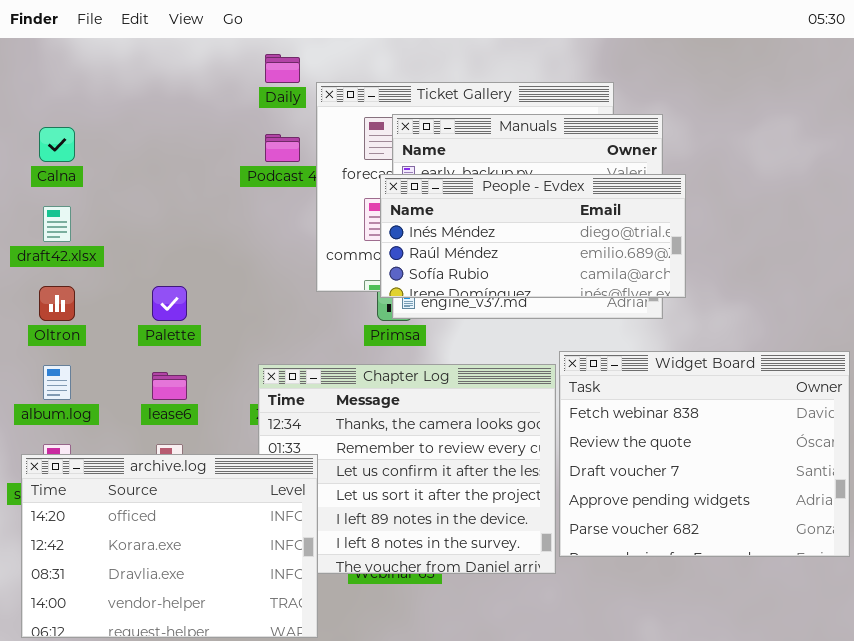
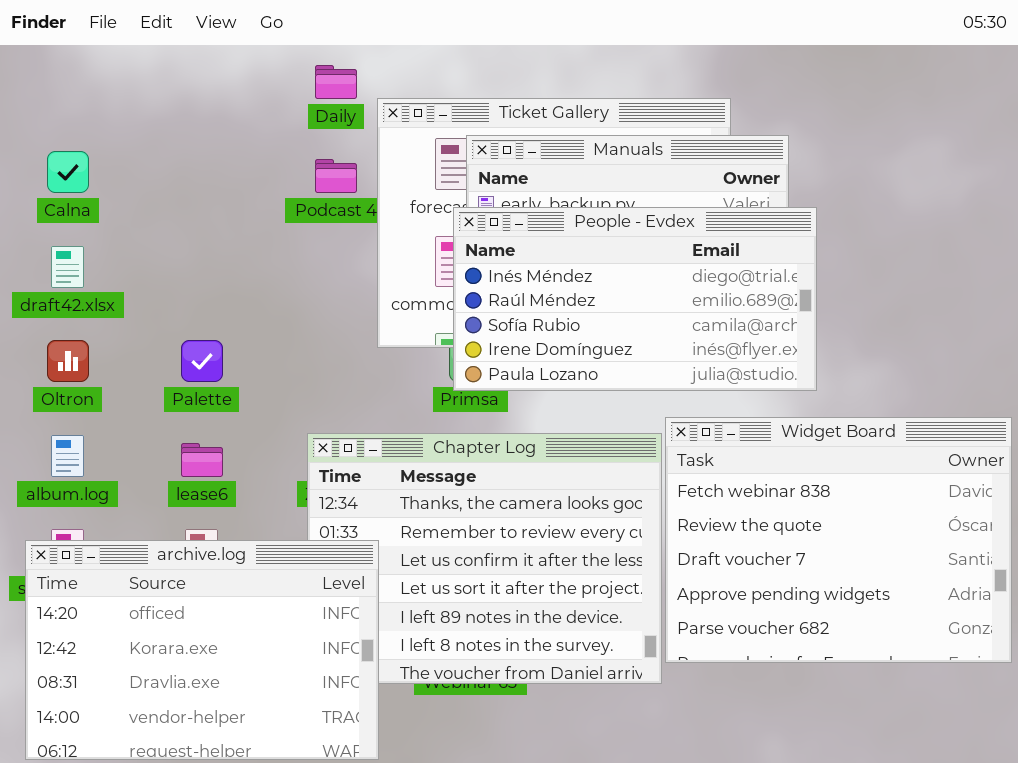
People - Evdex: [380,174,686,298] -> [453,207,817,391], resized

